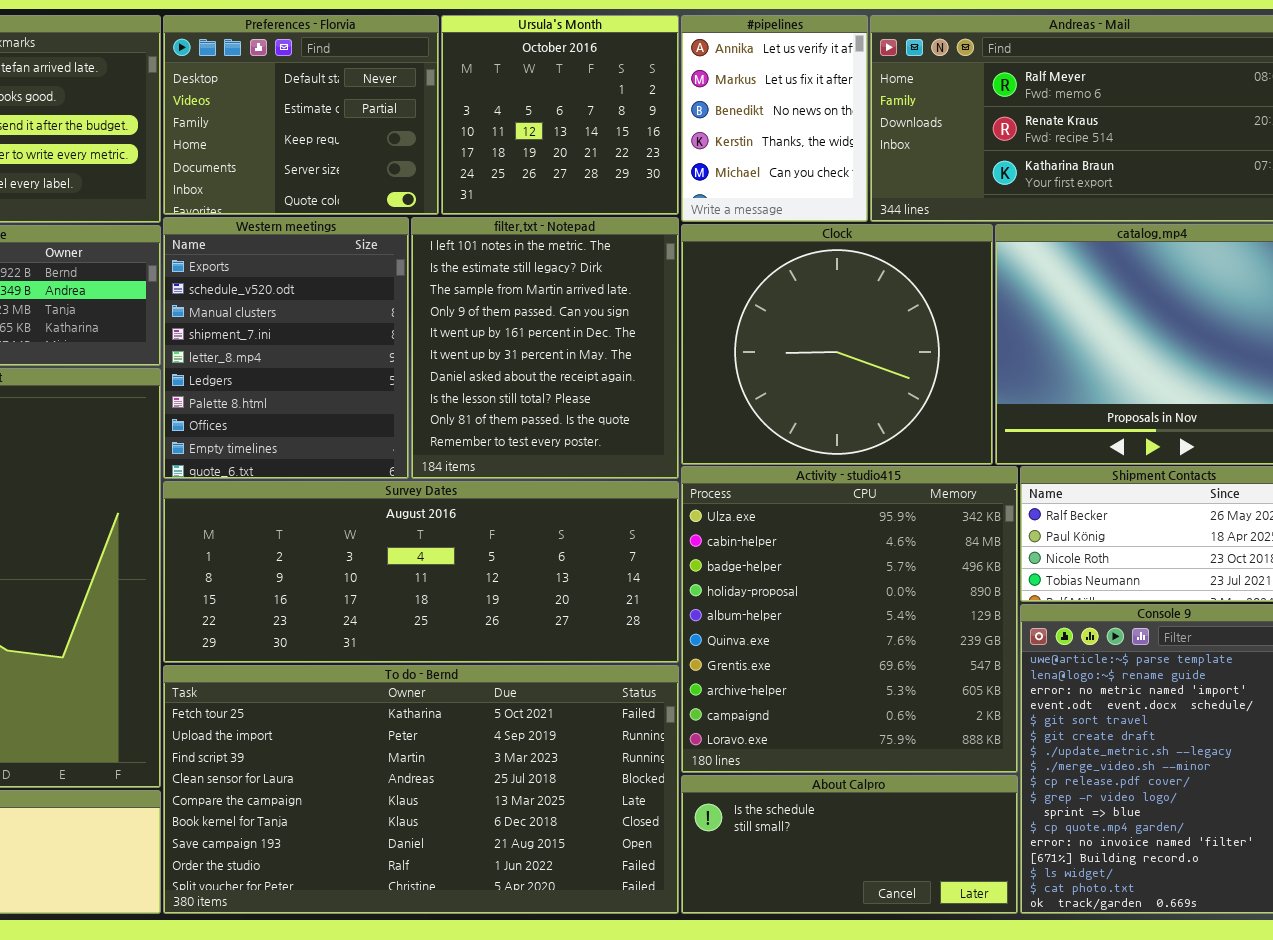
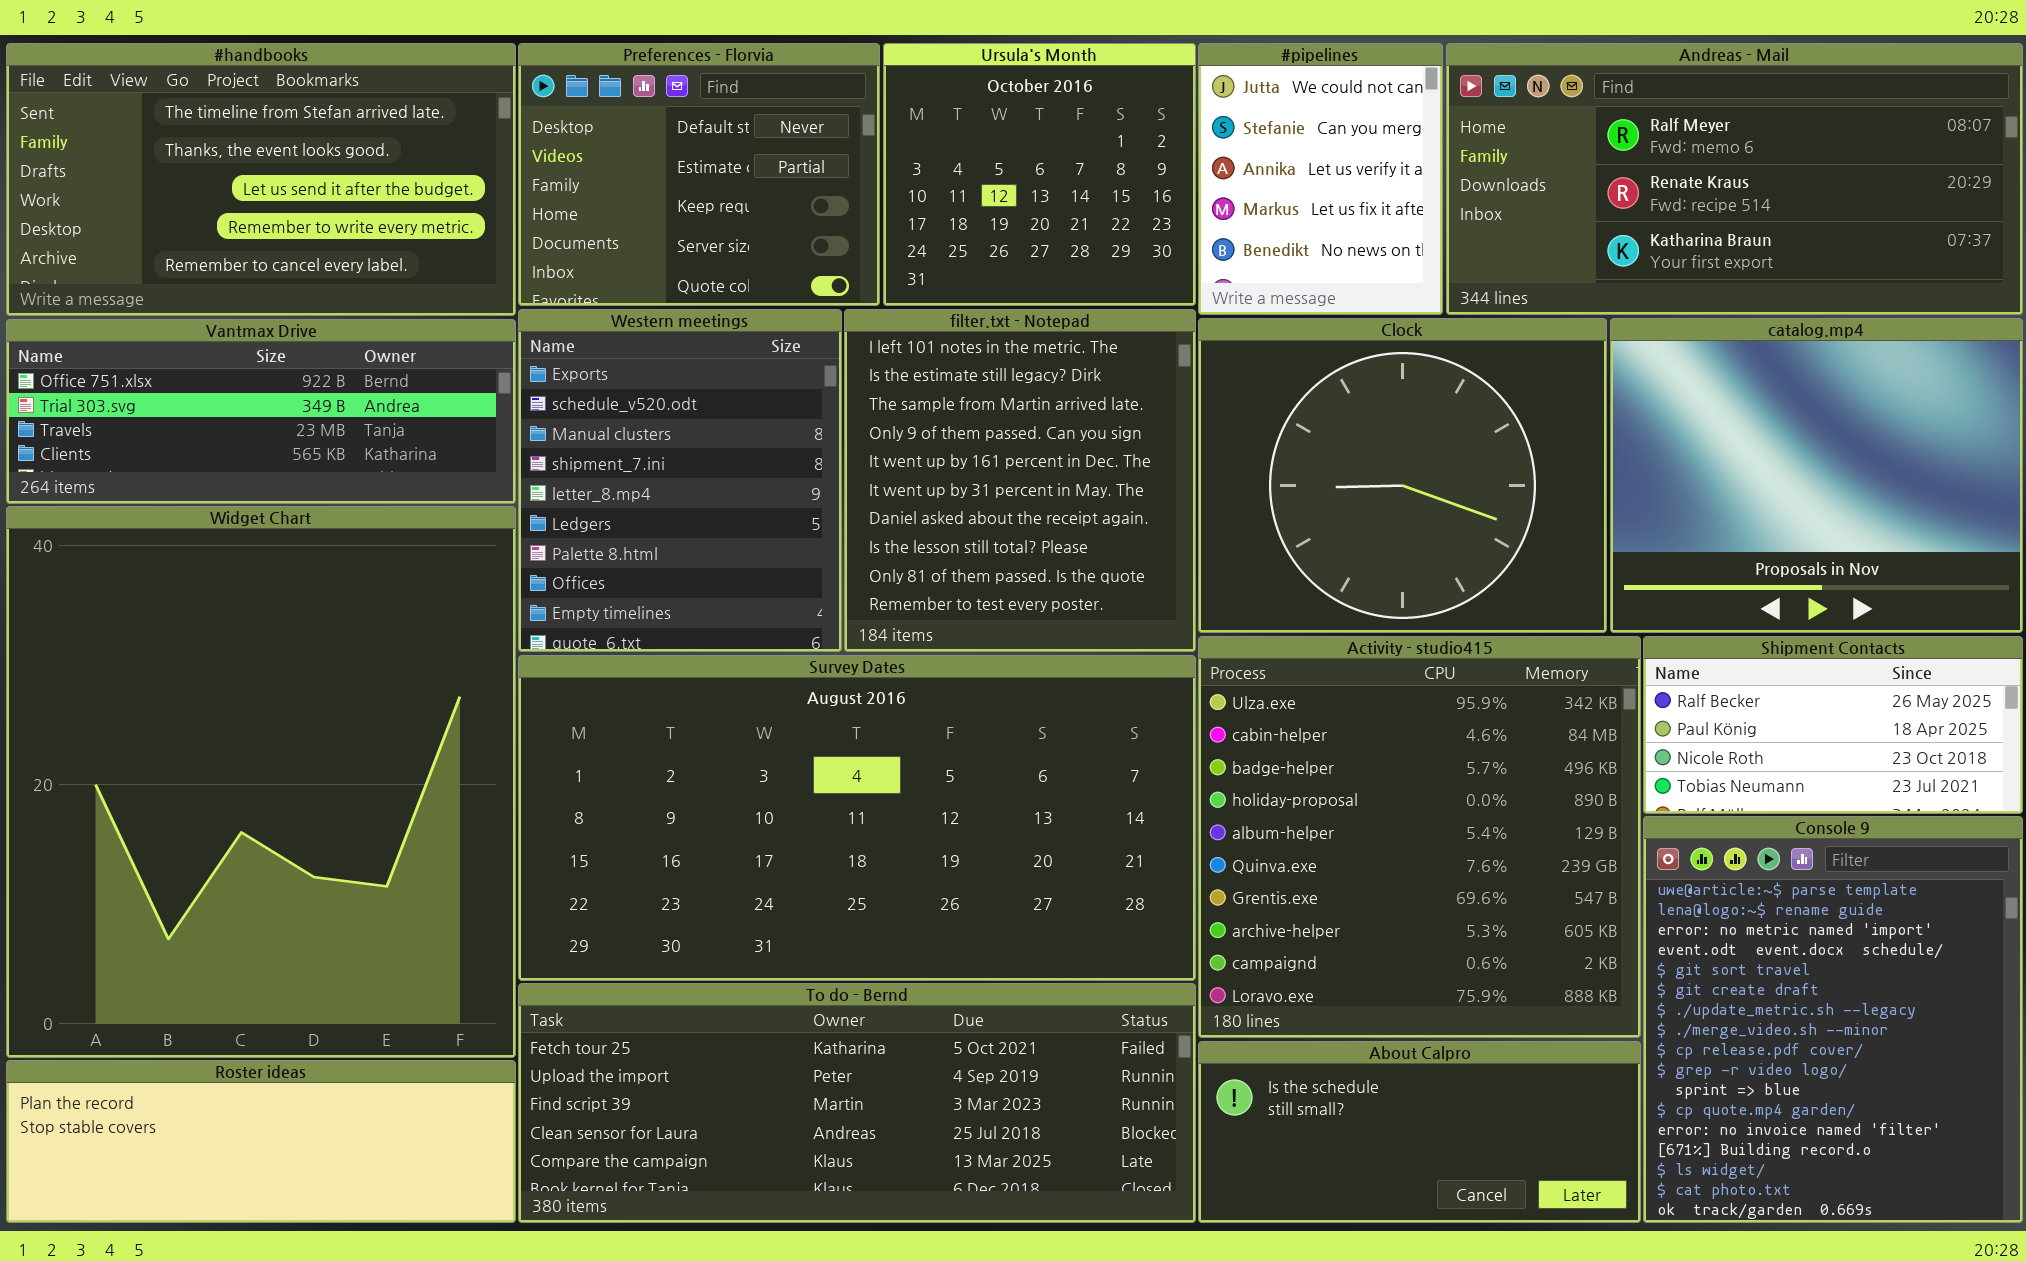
#pipelines: [681,15,868,222] -> [1198,43,1443,315], scrolled up 2 rows
Survey Dates: [163,481,679,663] -> [518,655,1196,981], resized
To do - Bernd: [163,665,679,914] -> [518,983,1196,1223], resized

